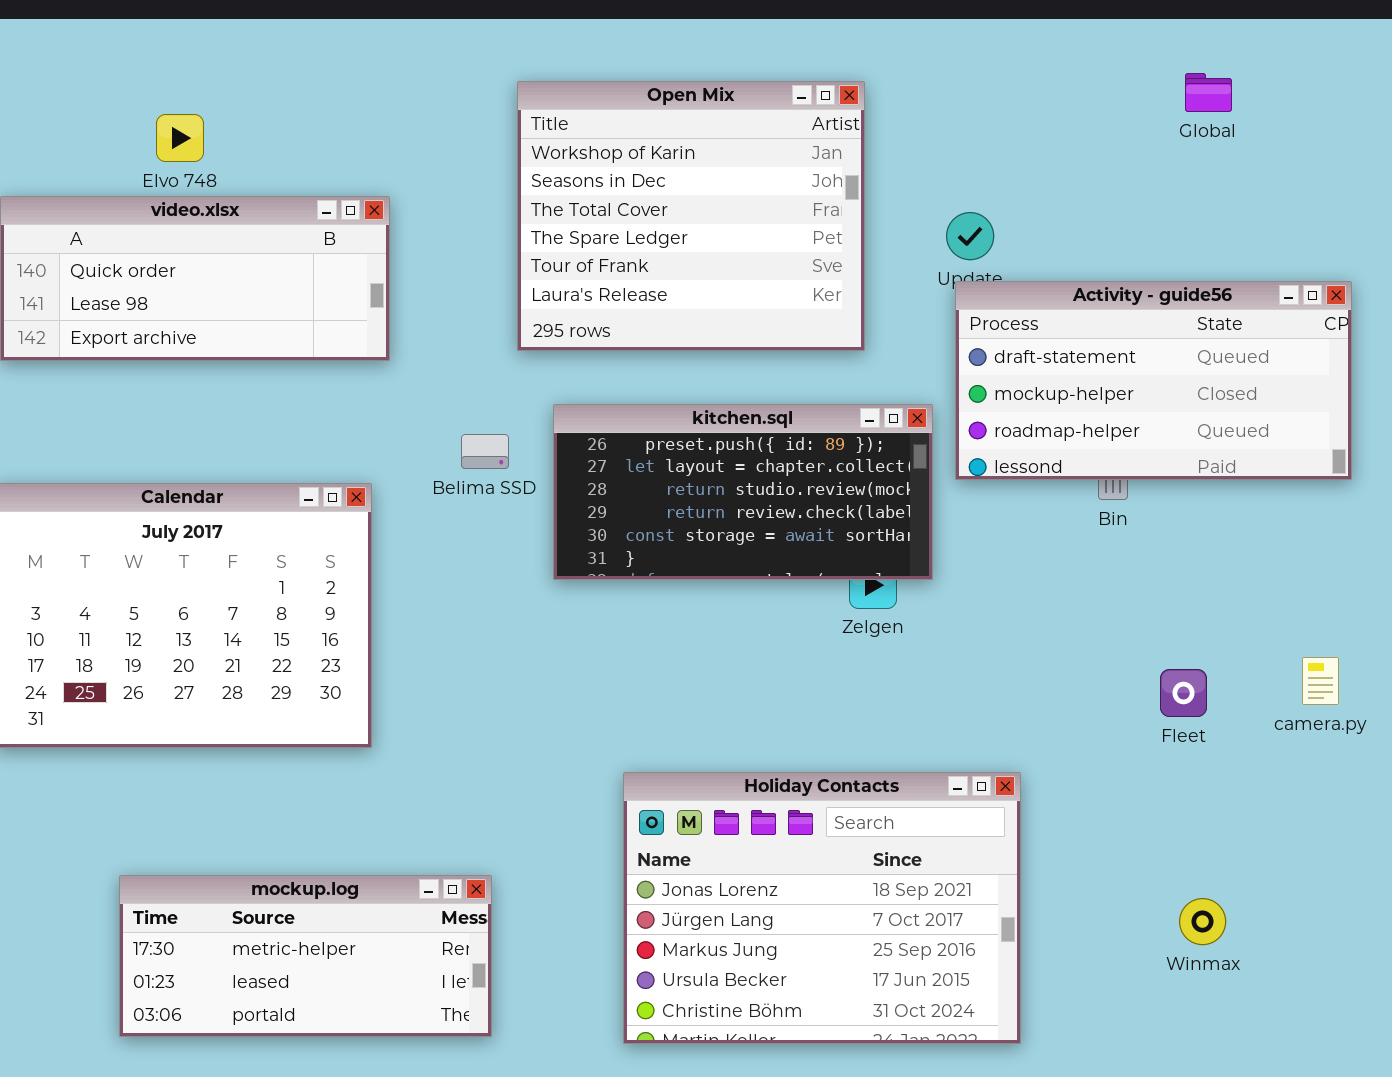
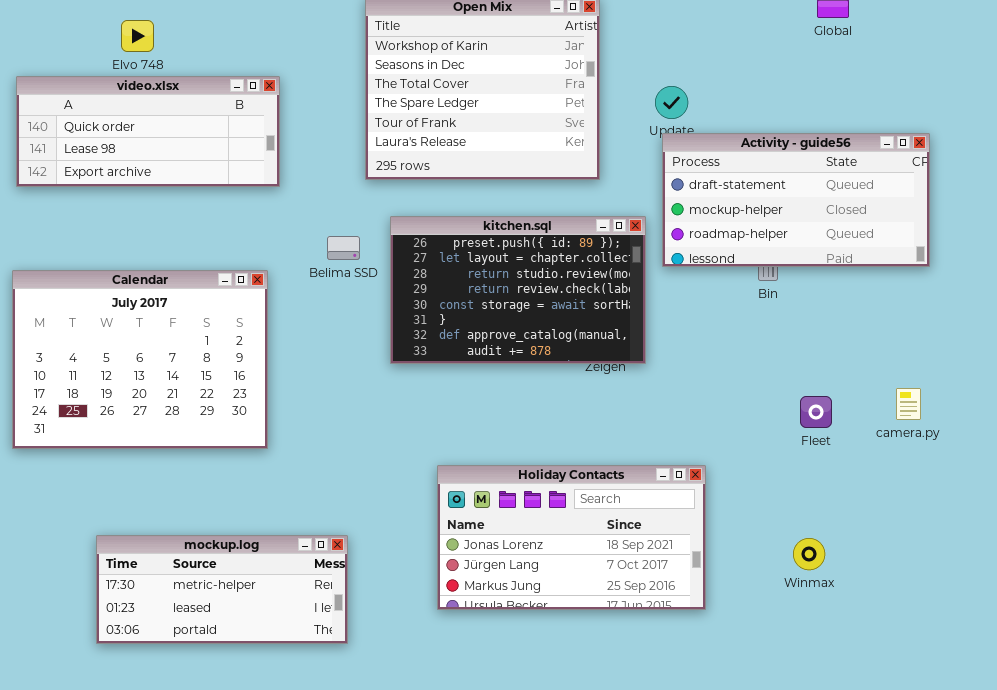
kitchen.sql: [553,404,933,580] -> [390,216,646,364], resized
Holiday Contacts: [623,772,1021,1044] -> [437,465,706,610], resized
Winmax: [1179,898,1226,945] -> [793,538,825,570], moved

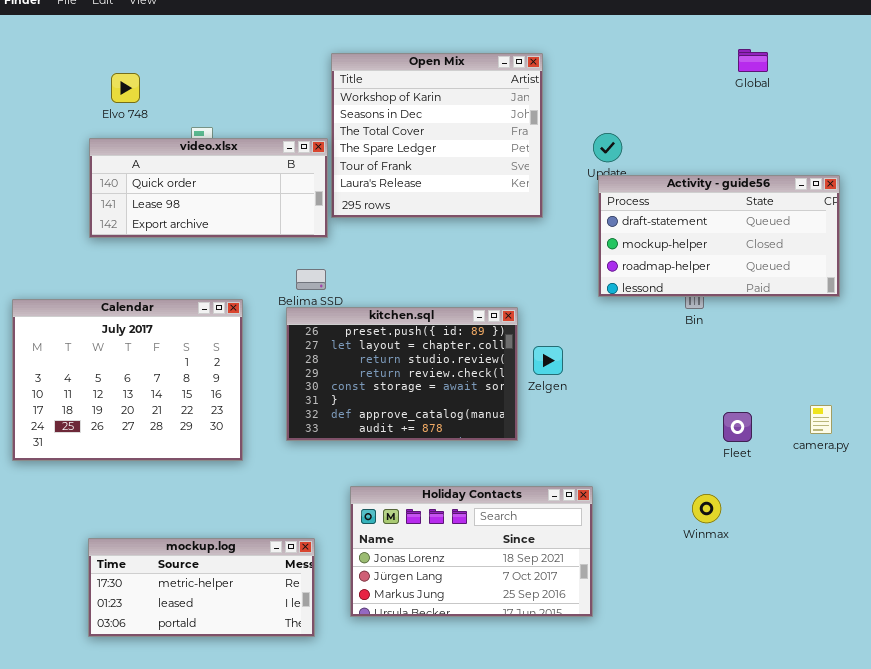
video.xlsx: [16,76,280,187] -> [89,138,328,238], moved
kitchen.sql: [390,216,646,364] -> [286,307,518,441], moved
Holiday Contacts: [437,465,706,610] -> [350,486,593,617], moved
Winmax: [793,538,825,570] -> [692,494,721,523], moved

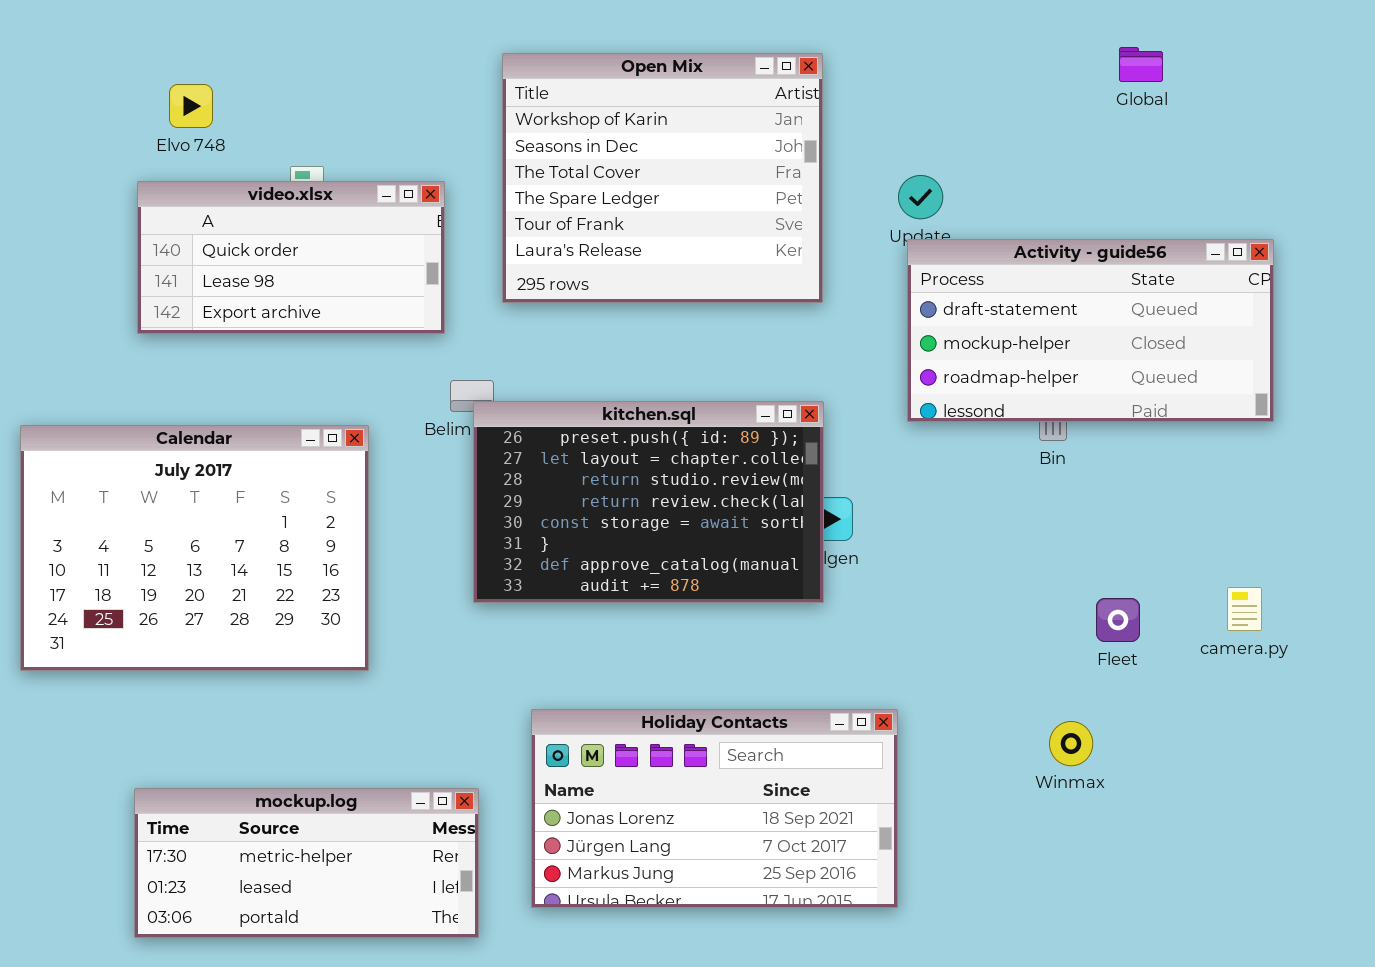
video.xlsx: [89,138,328,238] -> [137,181,445,334], resized
kitchen.sql: [286,307,518,441] -> [473,401,824,603], moved

